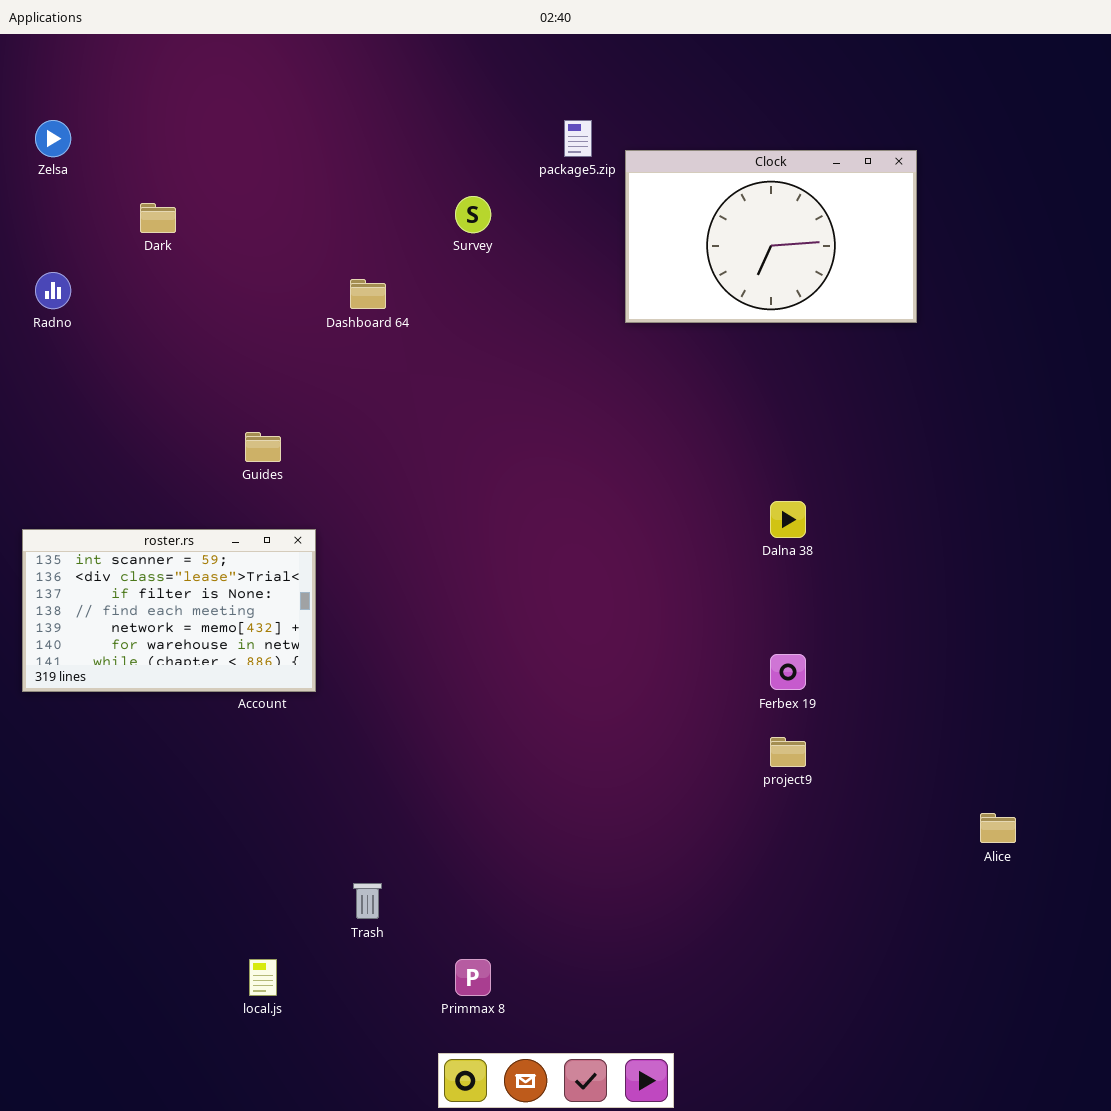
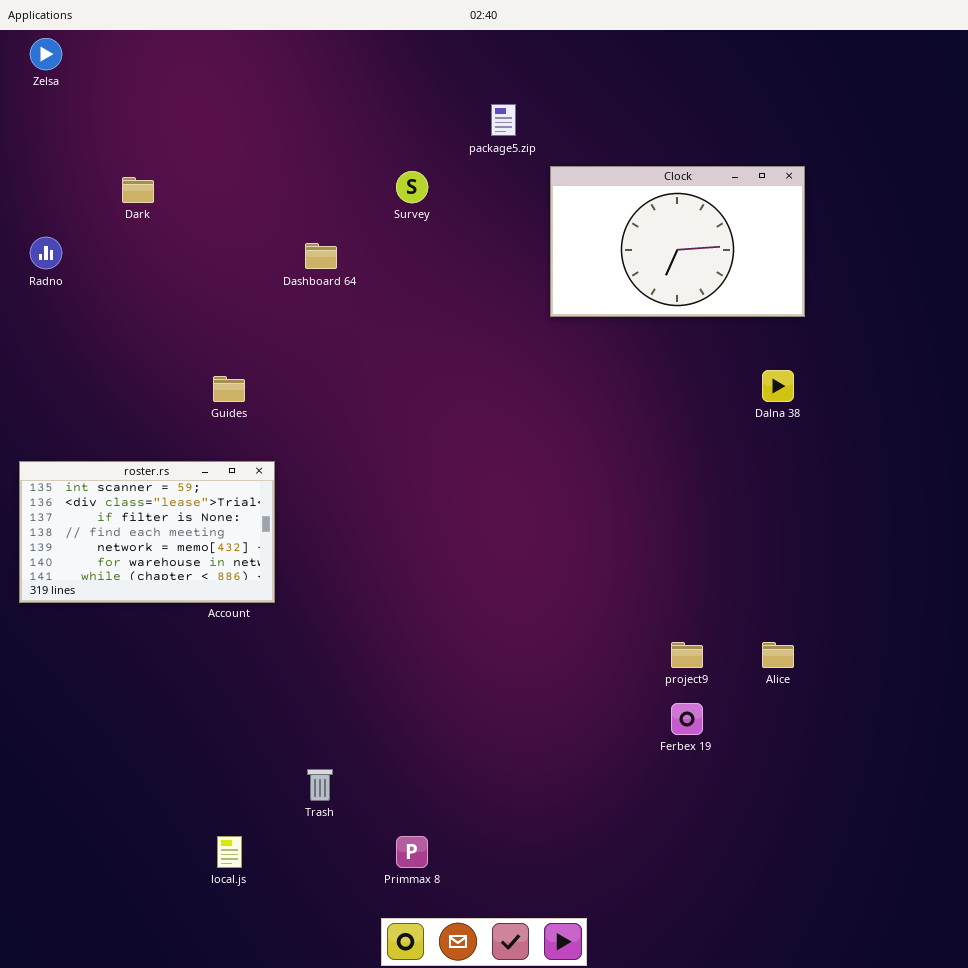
Zelsa: [35,120,71,157] -> [30,38,62,70], moved
Clock: [625,150,917,323] -> [550,166,805,317], moved
Dalna 38: [770,501,806,538] -> [762,370,794,402], moved
Ferbex 19: [770,654,806,690] -> [671,703,703,735], moved
Alice: [980,813,1016,843] -> [762,642,794,668], moved

